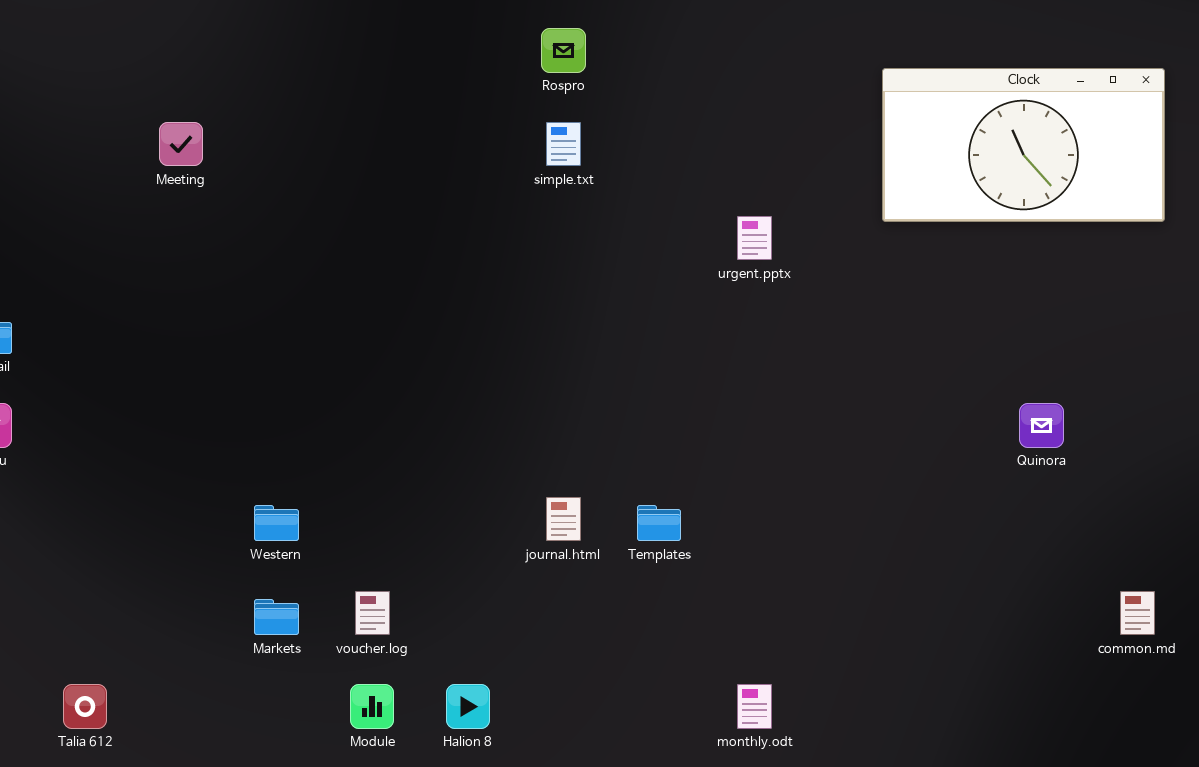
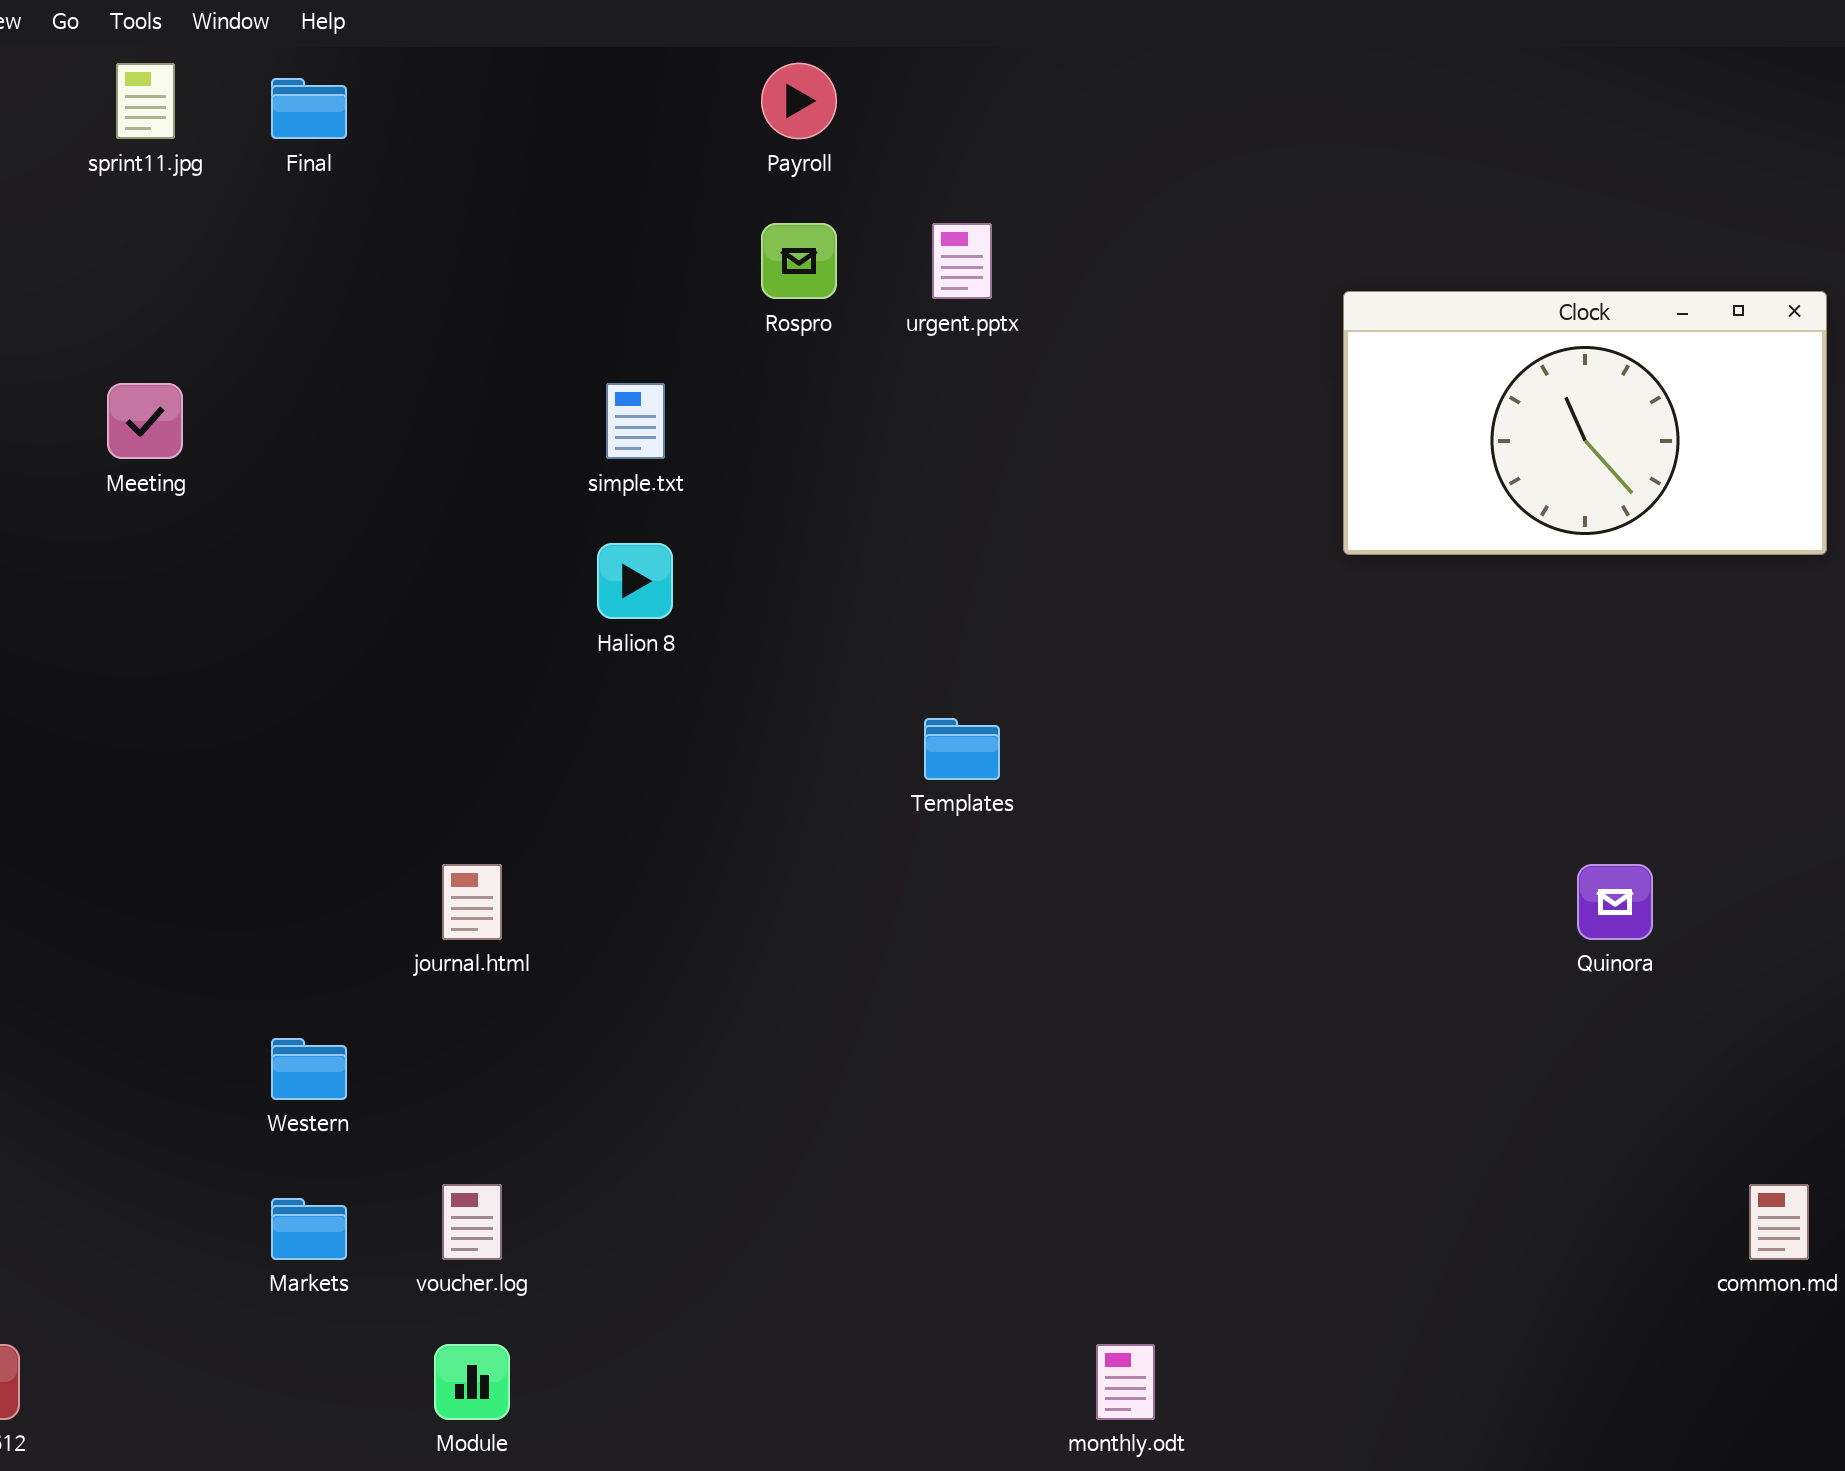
simple.txt: [546,122,581,166] -> [606,383,665,459], moved
urgent.pptx: [737,216,772,260] -> [932,223,992,299], moved
journal.html: [546,497,581,541] -> [442,864,502,940], moved
Templates: [637,505,681,541] -> [924,718,1000,780], moved
Halion 8: [446,684,490,729] -> [597,543,673,619], moved

